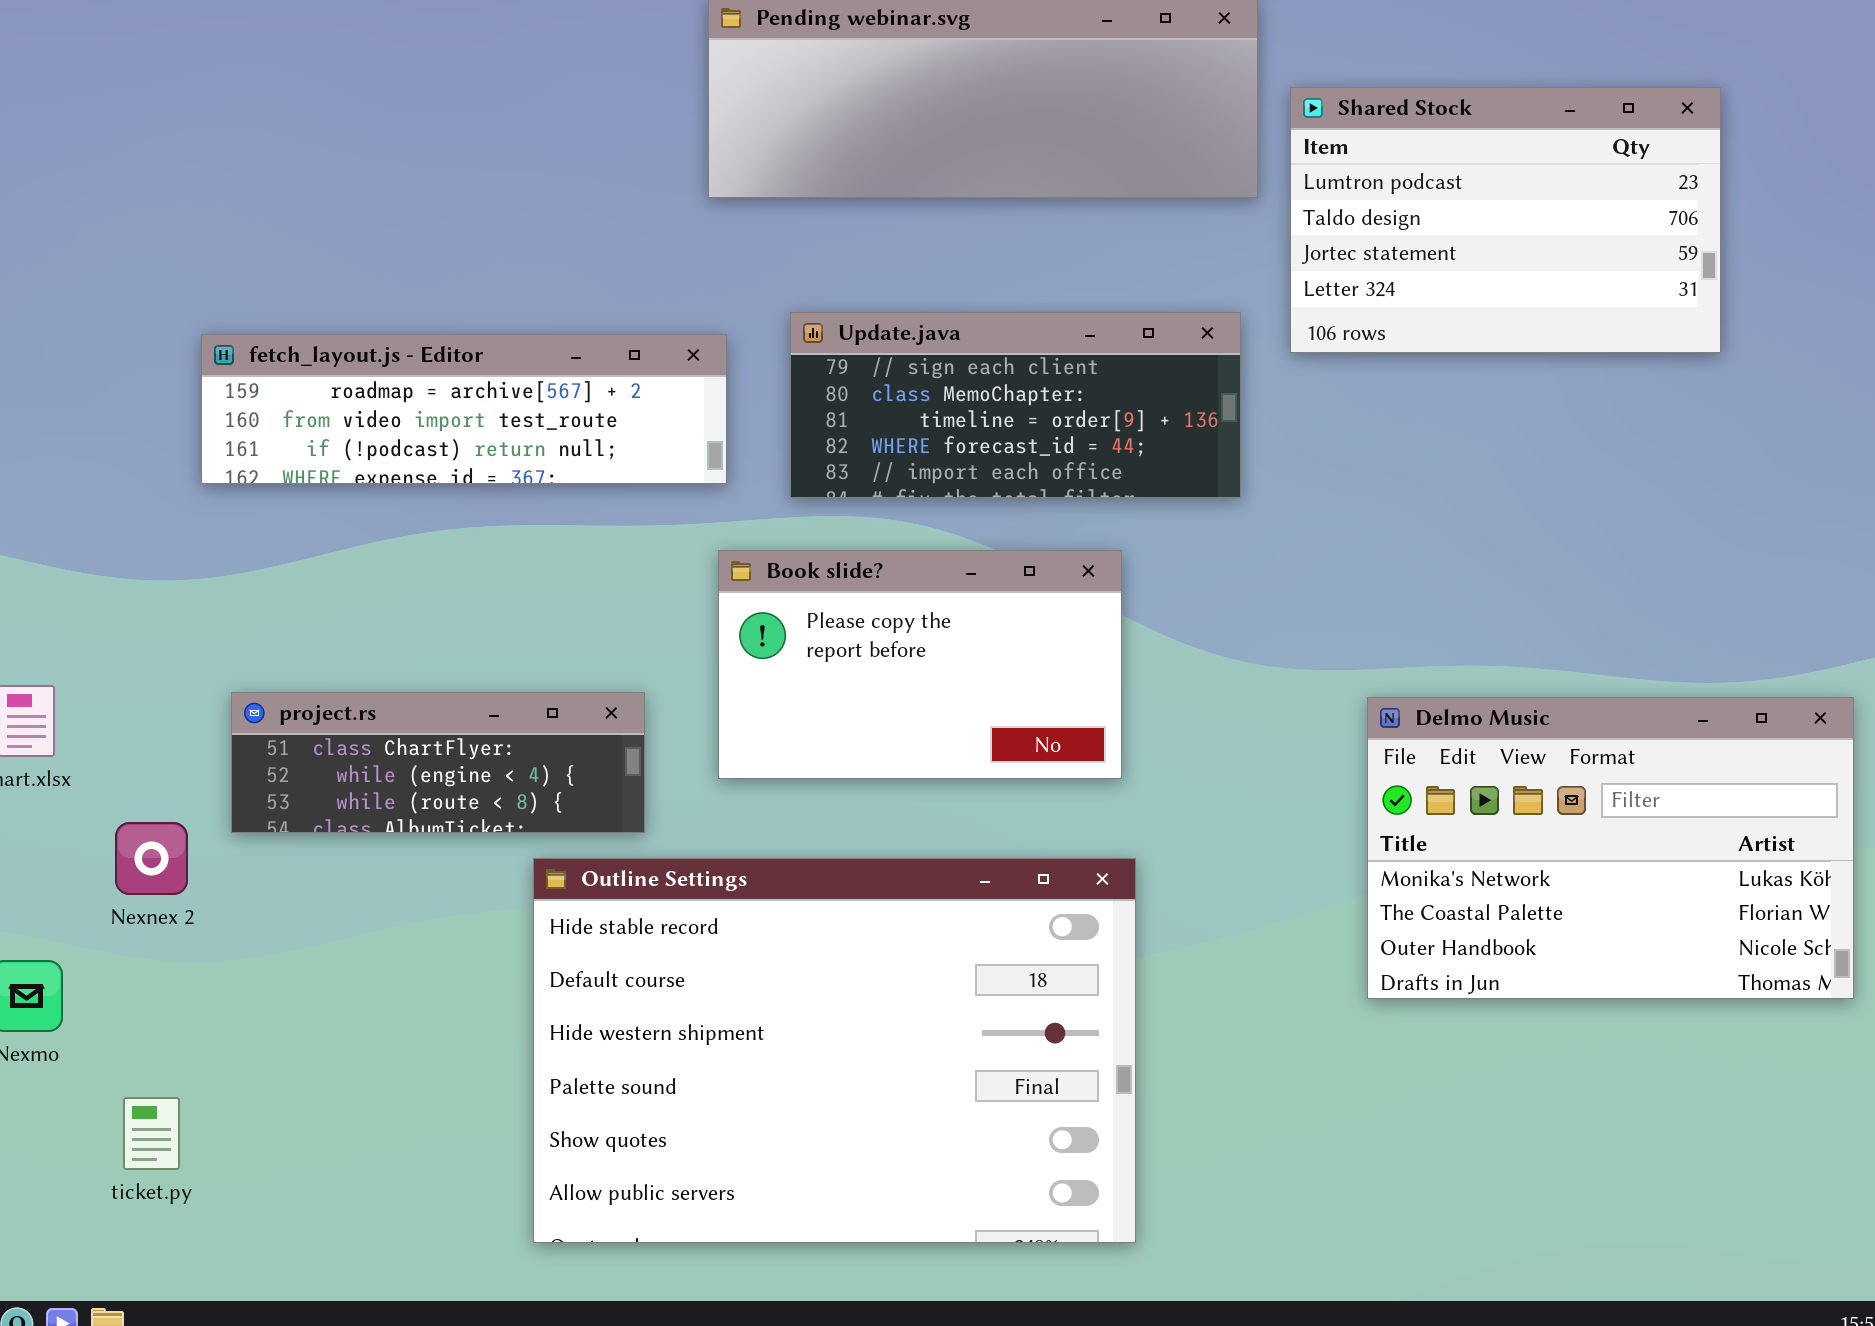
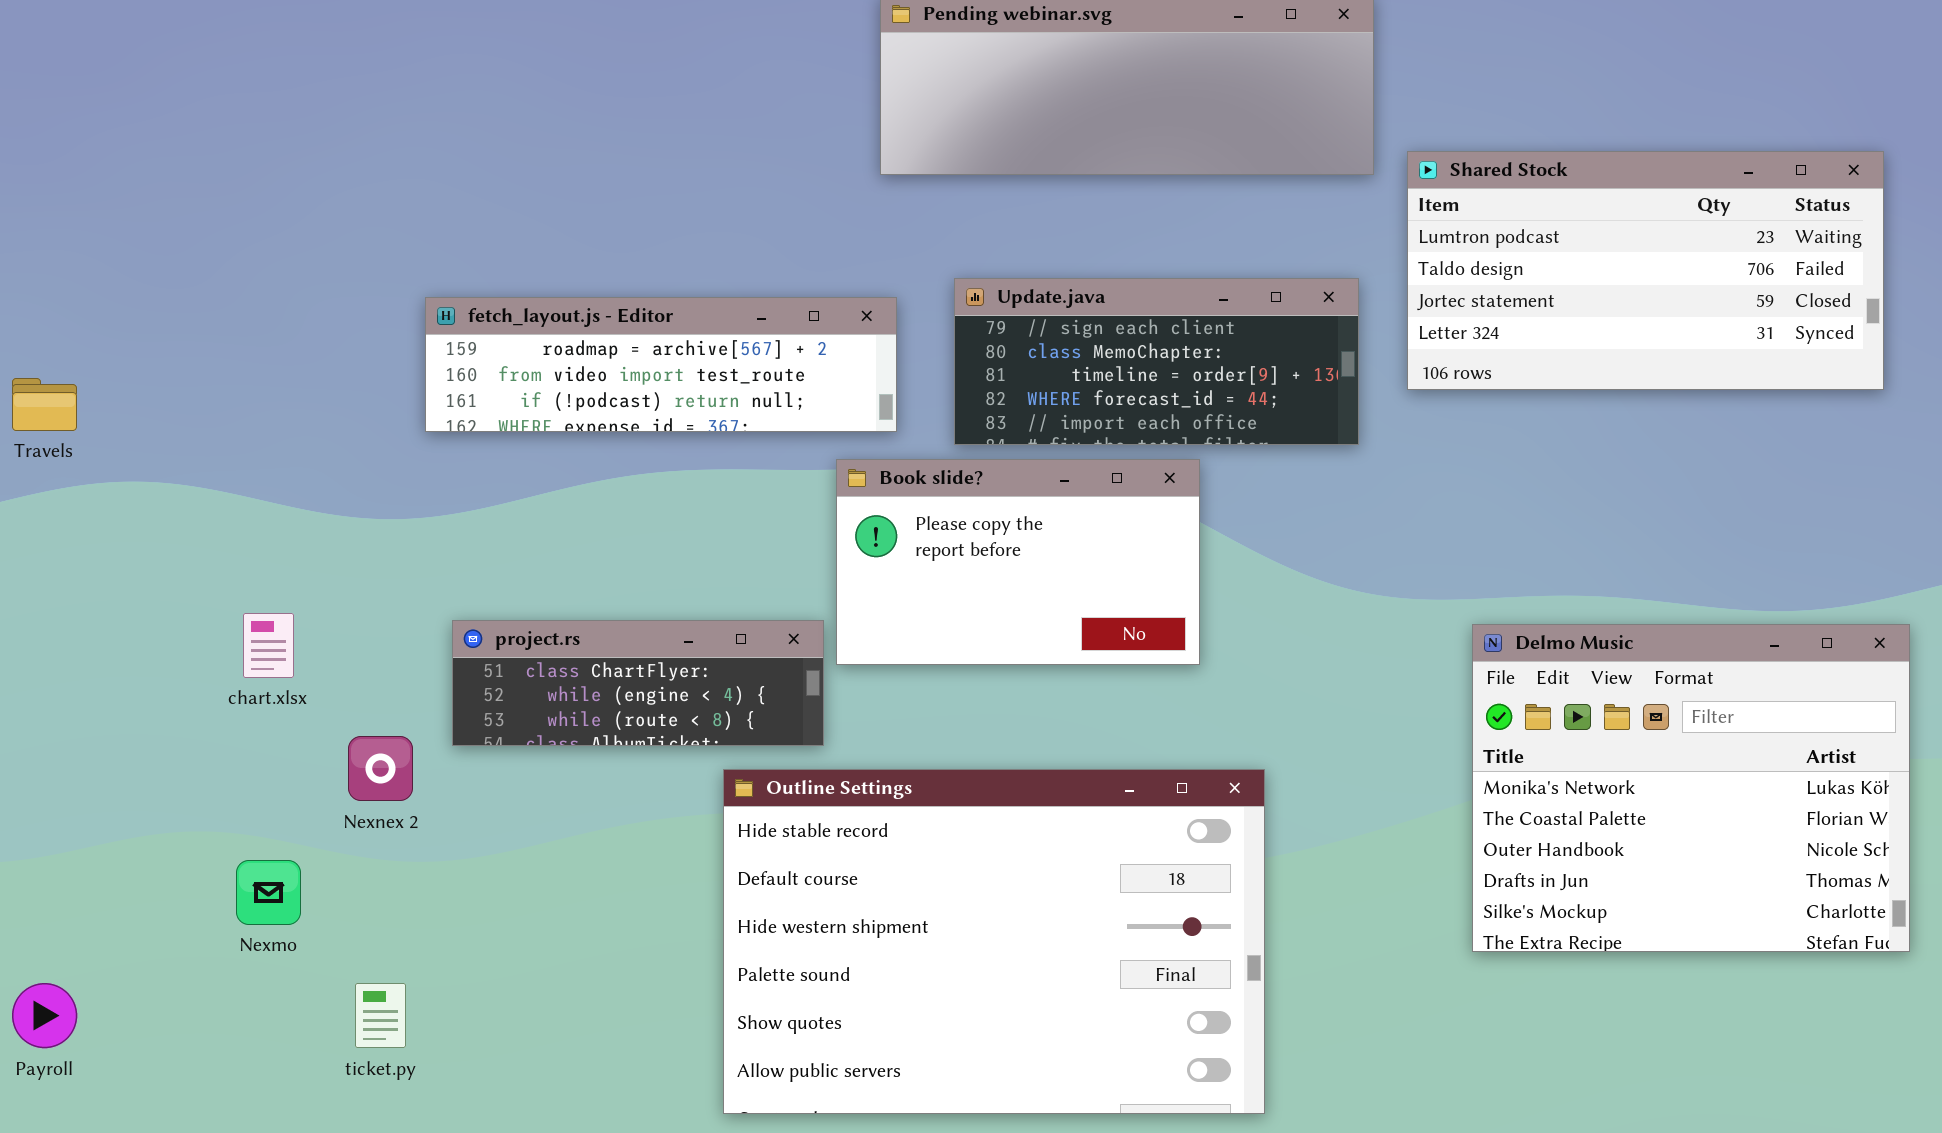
Shared Stock: [1290,87,1721,353] -> [1407,151,1884,390], moved, resized
Book slide?: [718,550,1122,779] -> [836,459,1200,665], moved
Delmo Music: [1367,697,1854,999] -> [1472,624,1910,952], resized

